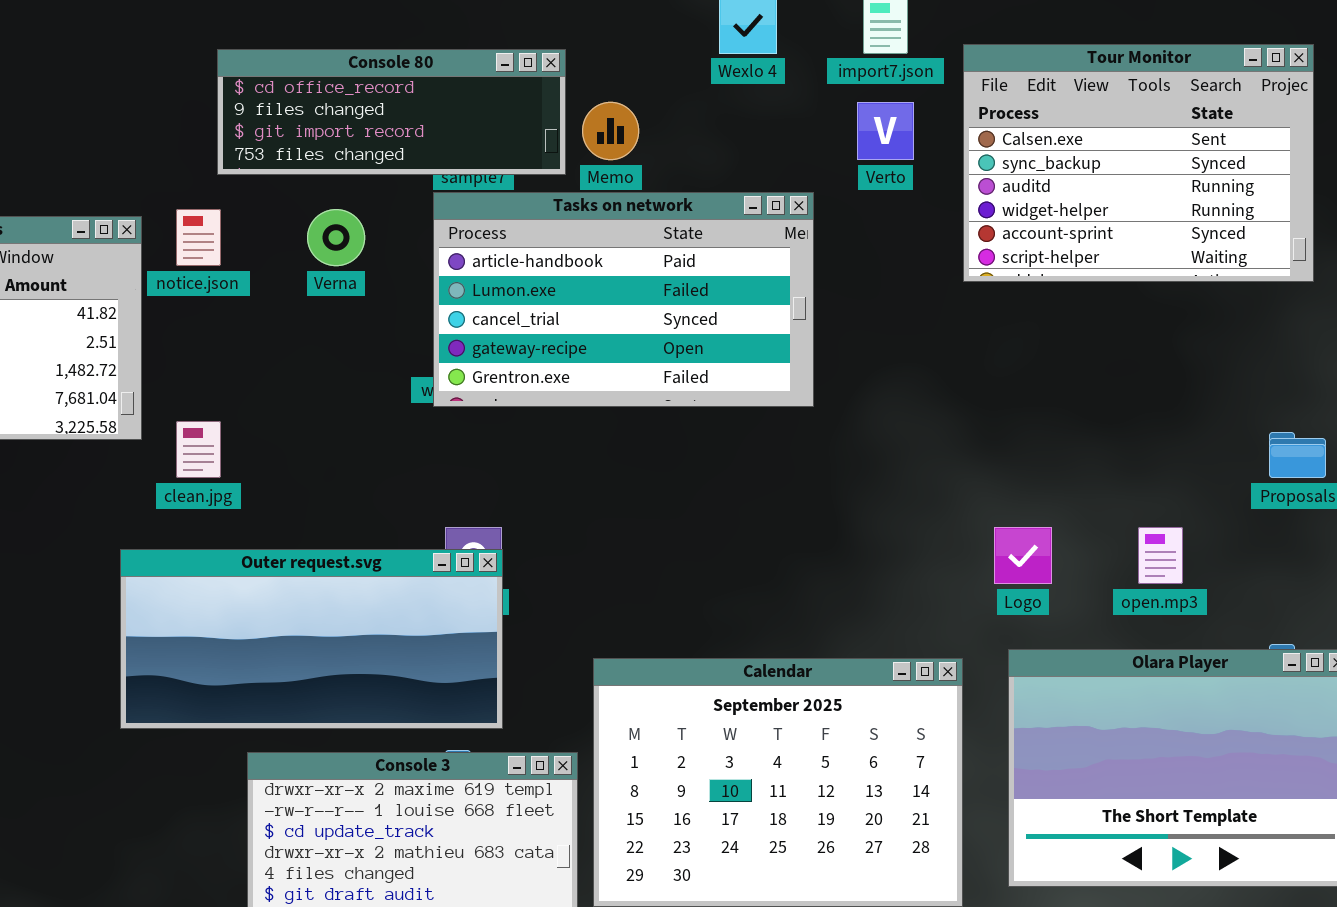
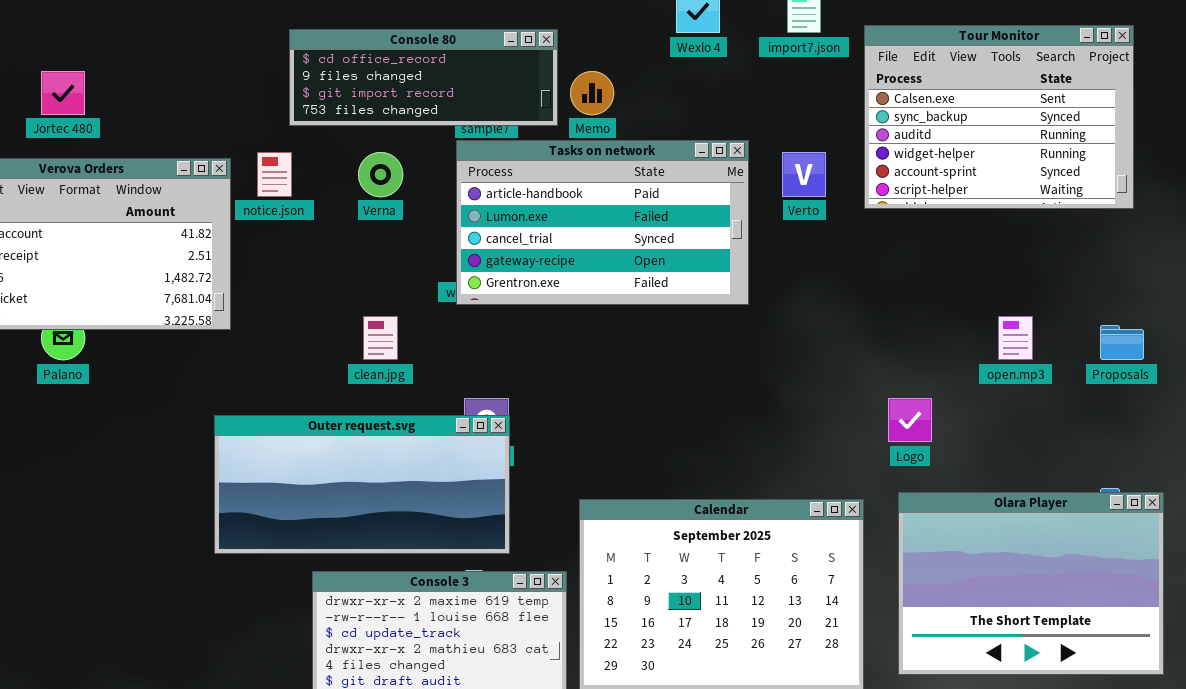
Verto: [857,102,914,160] -> [782,152,826,197], moved
clean.jpg: [176,421,221,478] -> [363,316,398,360], moved
open.mp3: [1138,527,1183,584] -> [998,316,1033,360], moved

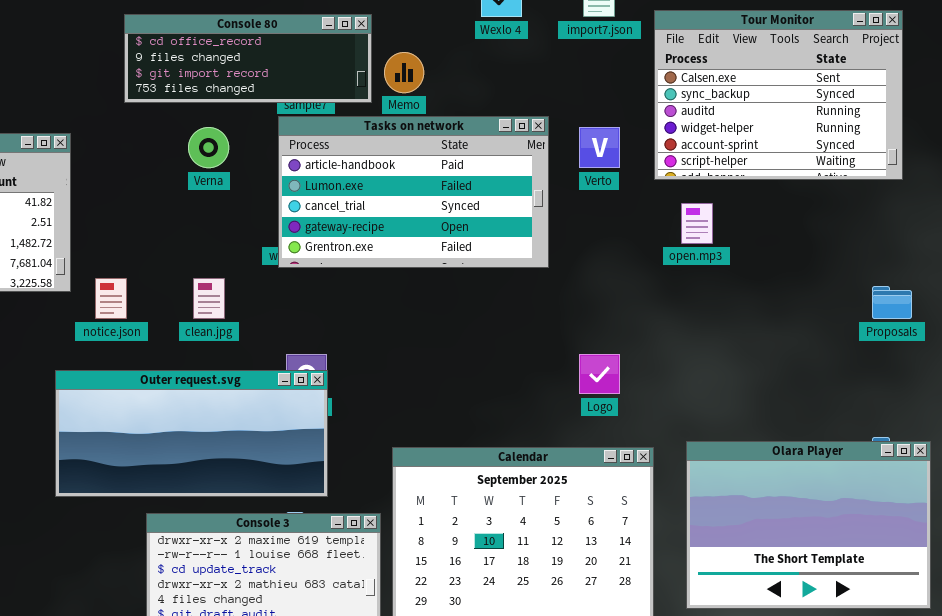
notice.json: [257,152,292,197] -> [95,278,127,319], moved
open.mp3: [998,316,1033,360] -> [681,203,713,244], moved
Logo: [888,398,932,442] -> [579,354,620,394], moved

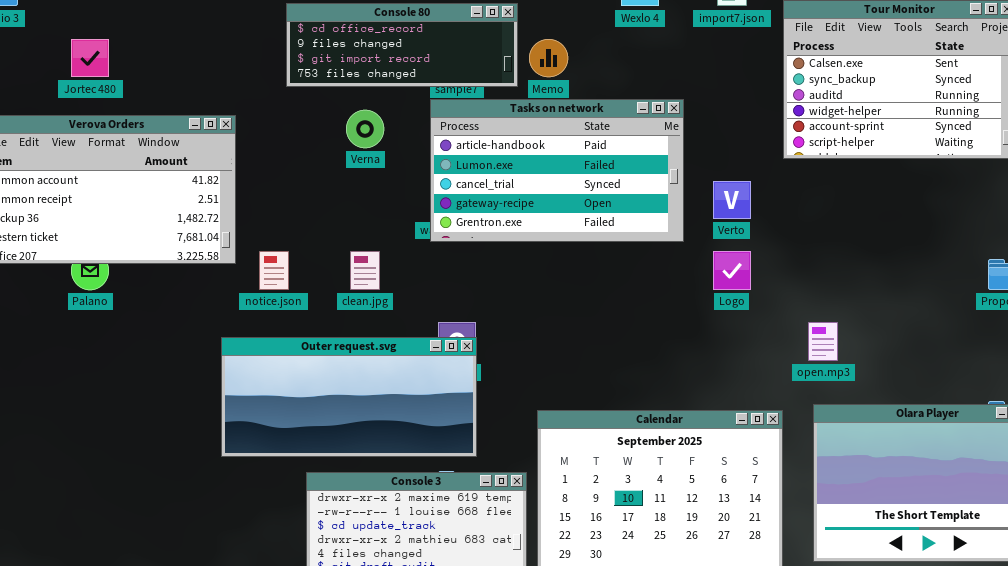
Verto: [579,127,620,168] -> [713,181,751,219], moved
open.mp3: [681,203,713,244] -> [808,322,838,361], moved
Logo: [579,354,620,394] -> [713,251,751,290], moved

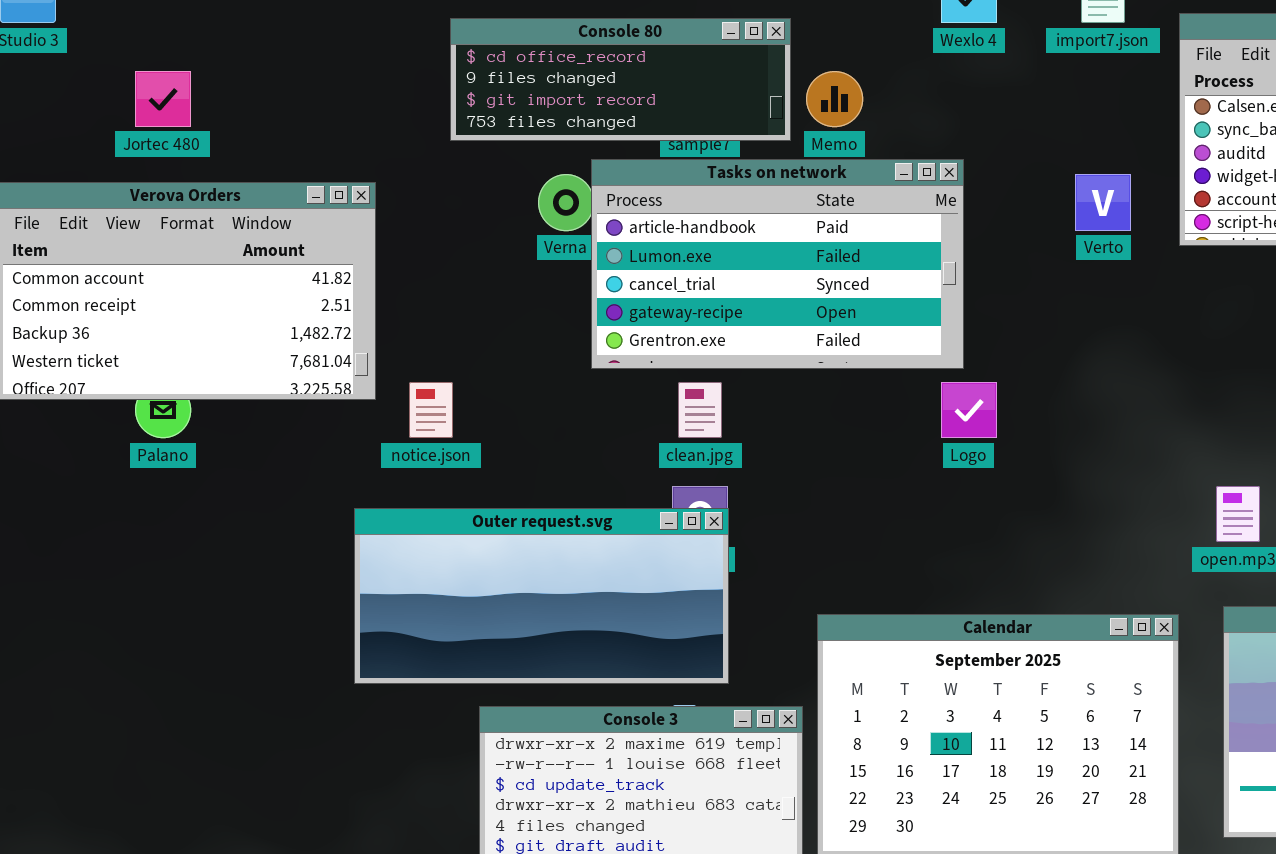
Tasks on network: [430,99,684,242] -> [591,159,964,369], moved
Verto: [713,181,751,219] -> [1075,174,1131,231], moved
clean.jpg: [350,251,380,290] -> [678,382,722,438], moved
Logo: [713,251,751,290] -> [941,382,997,438], moved

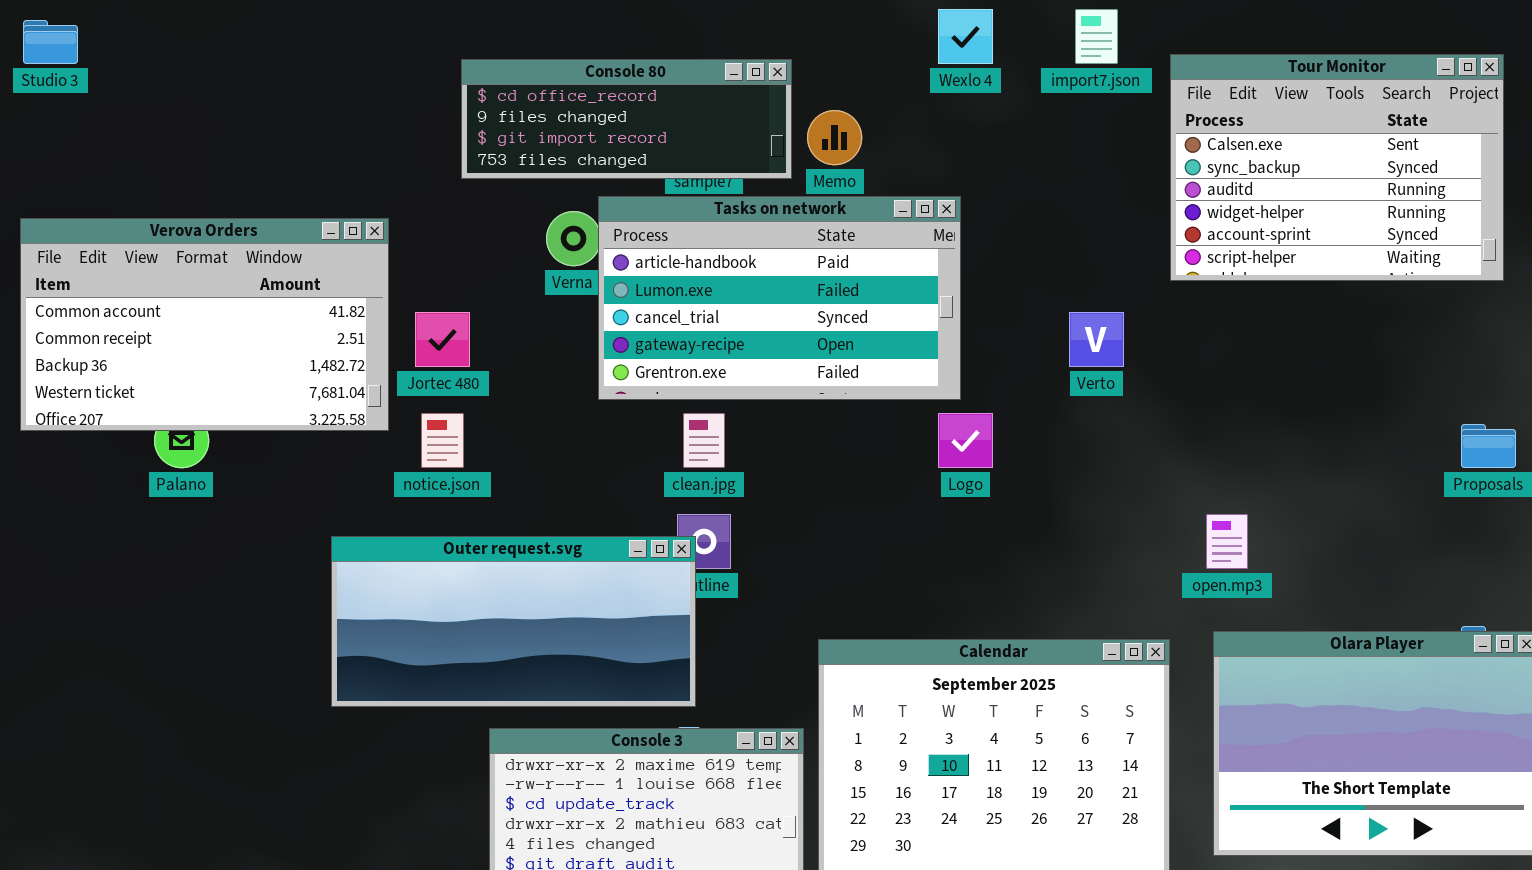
Jortec 480: [135,71,191,127] -> [415,312,470,367], moved
Verto: [1075,174,1131,231] -> [1069,312,1124,367], moved
Outer request.svg: [354,508,729,684] -> [331,536,696,707], moved

